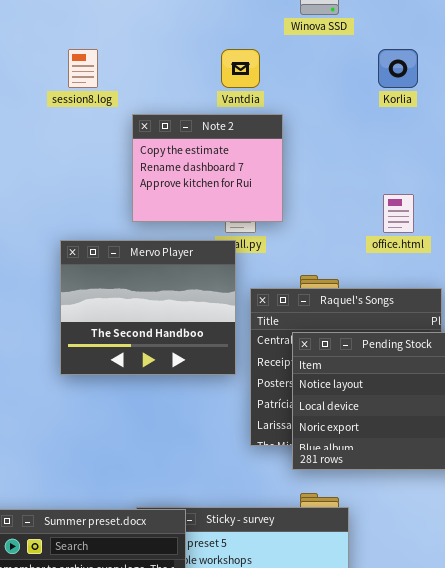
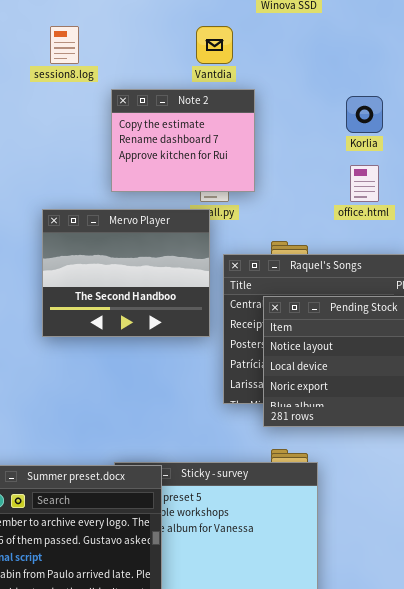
Korlia: [378,49,418,88] -> [346,96,383,133], moved

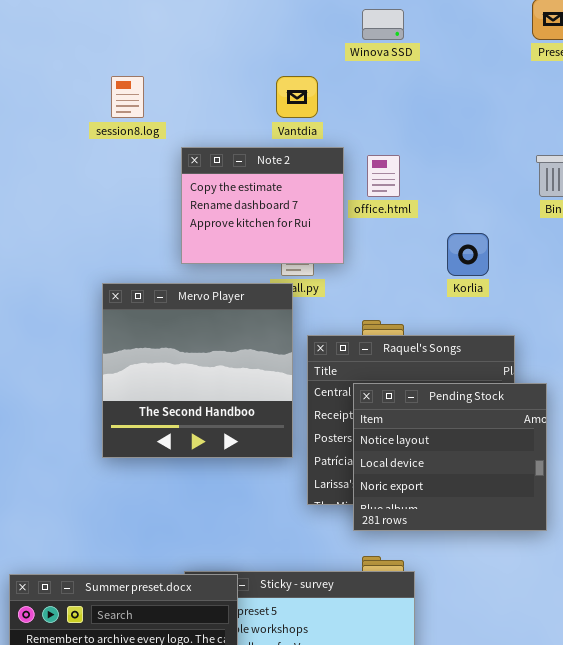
Korlia: [346,96,383,133] -> [447,233,489,276], moved
office.html: [350,165,379,202] -> [367,155,400,197], moved
Mervo Player: [42,209,210,337] -> [102,283,293,458], resized

